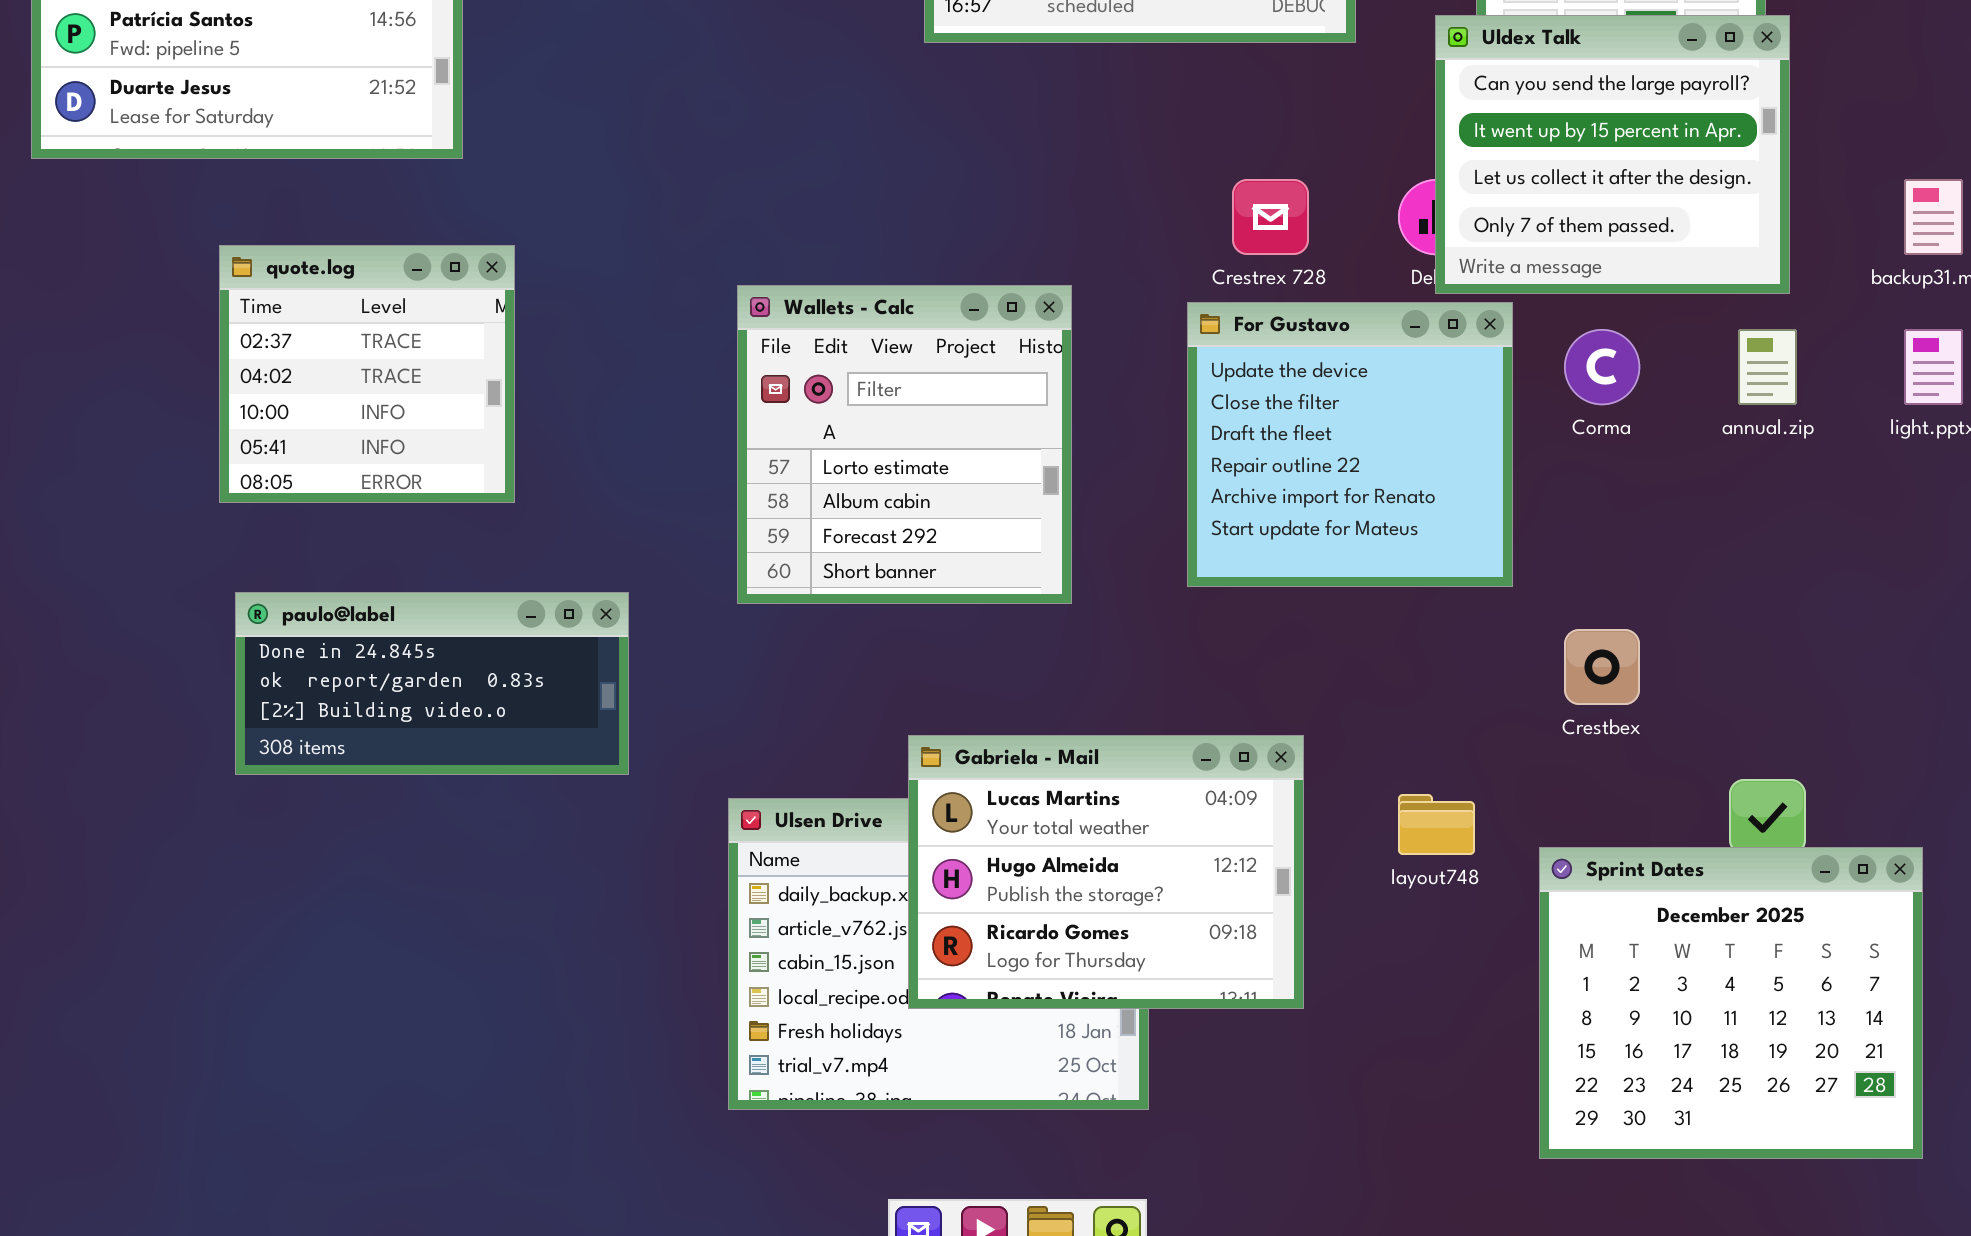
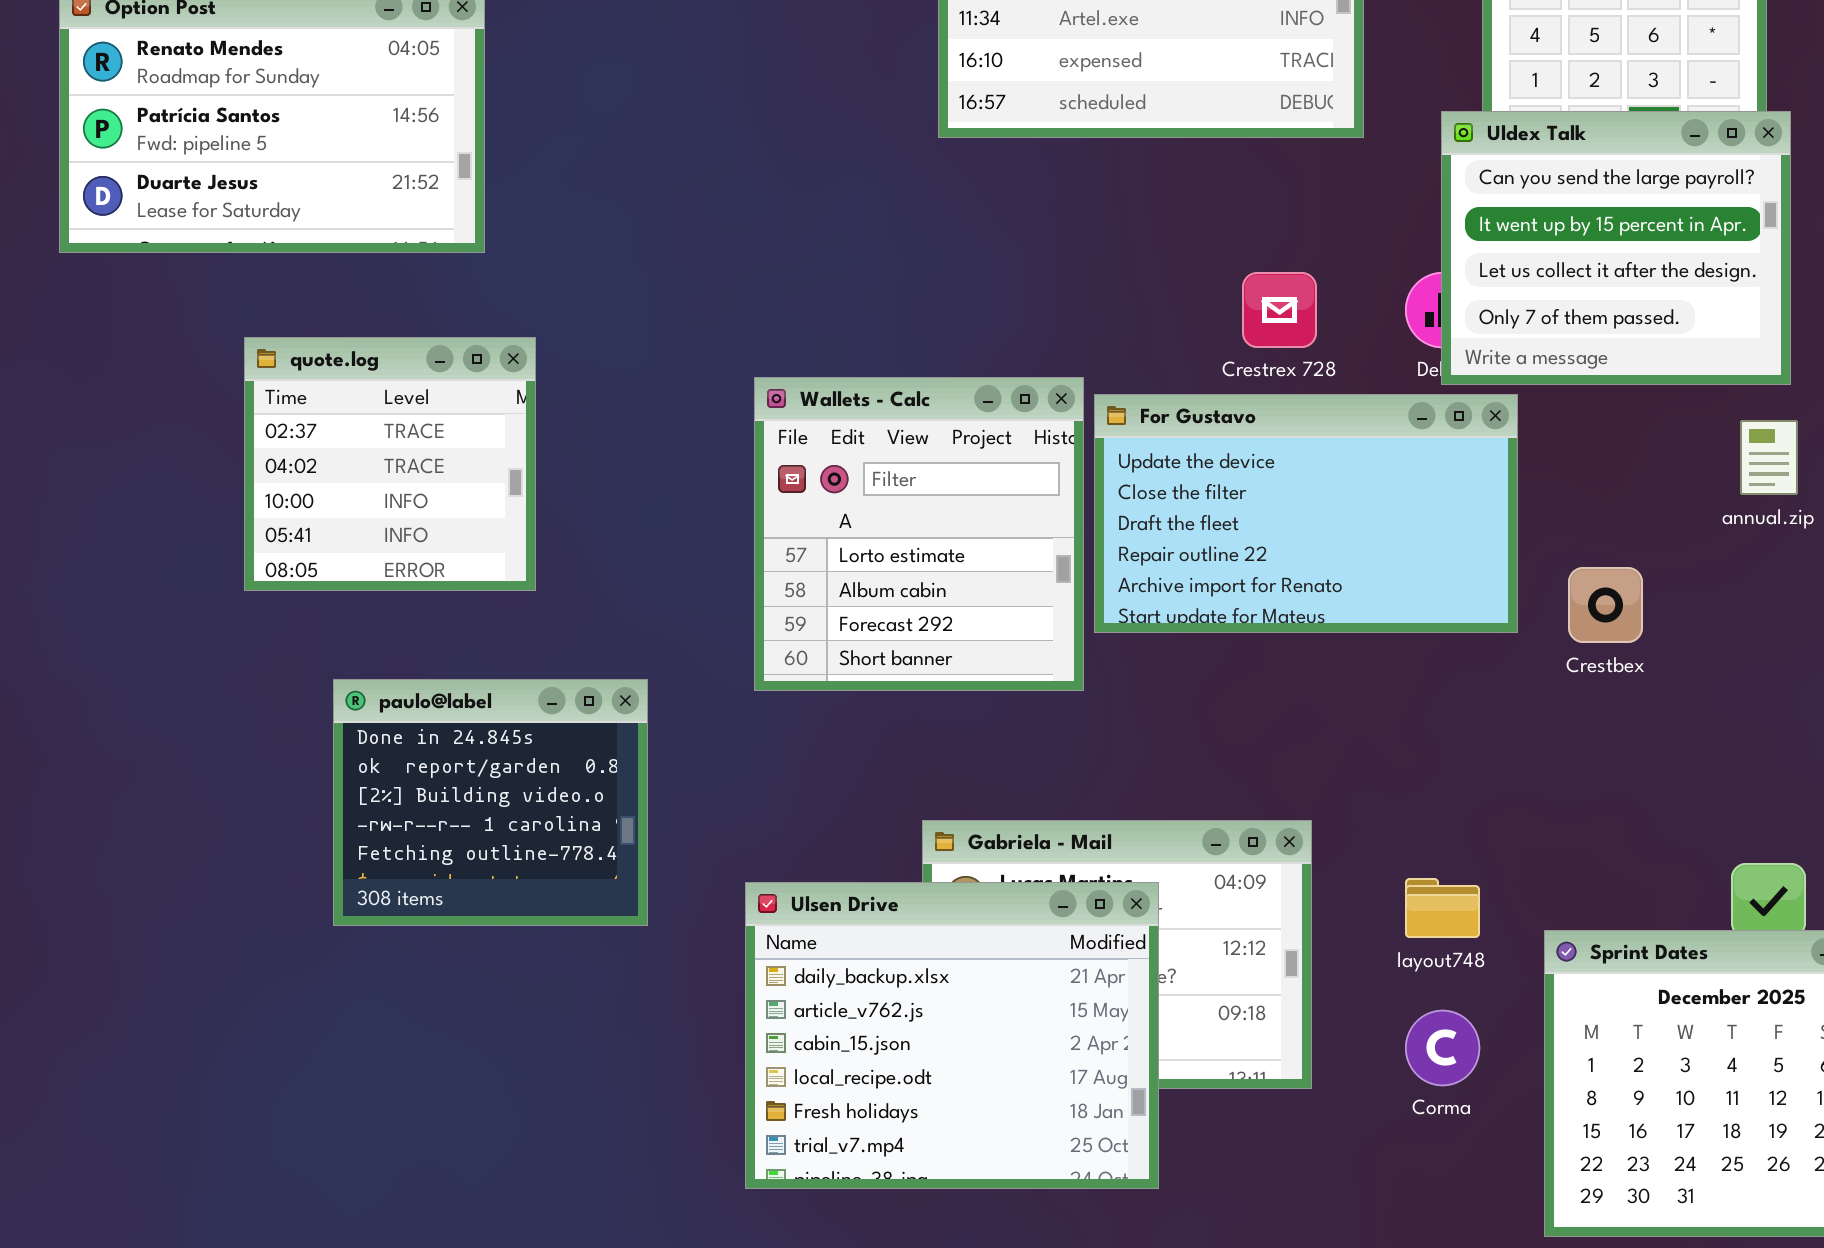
For Gustavo: [1187,302,1513,587] -> [1094,394,1518,633], resized
Corma: [1564,329,1640,405] -> [1405,1010,1480,1086], moved
paulo@label: [235,592,629,775] -> [333,679,648,926], resized
Crestbex: [1564,629,1640,705] -> [1568,567,1643,643], moved
Ulsen Drive: [728,798,1149,1110] -> [745,882,1159,1189], raised

